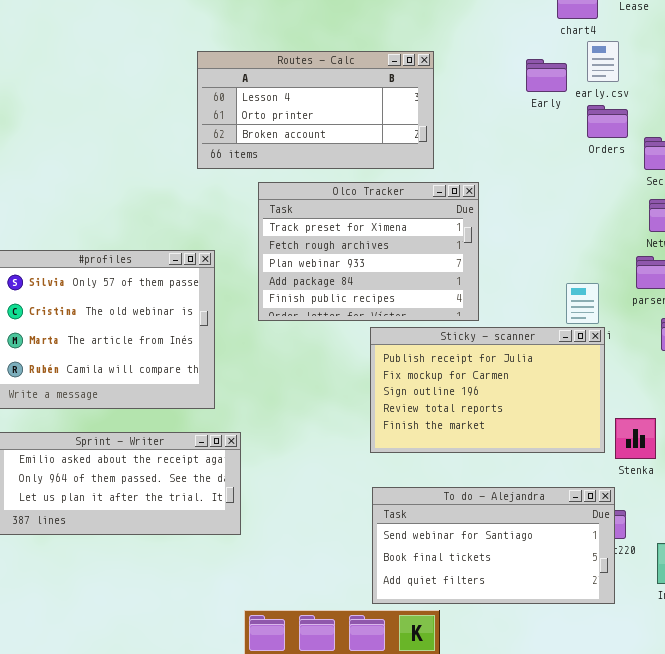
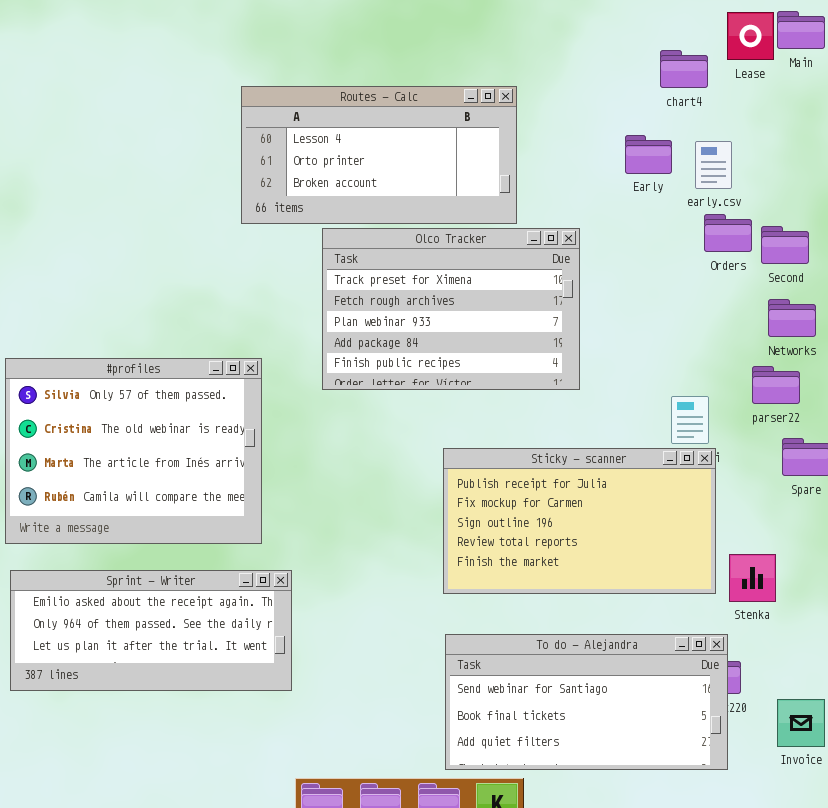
early.csv: [587,41,619,82] -> [695,141,732,189], moved
Routes - Calc: [197,51,434,169] -> [241,86,517,224], moved
Orders: [587,105,628,138] -> [704,214,752,252], moved
Olco Tracker: [258,182,479,321] -> [322,228,580,390], moved

